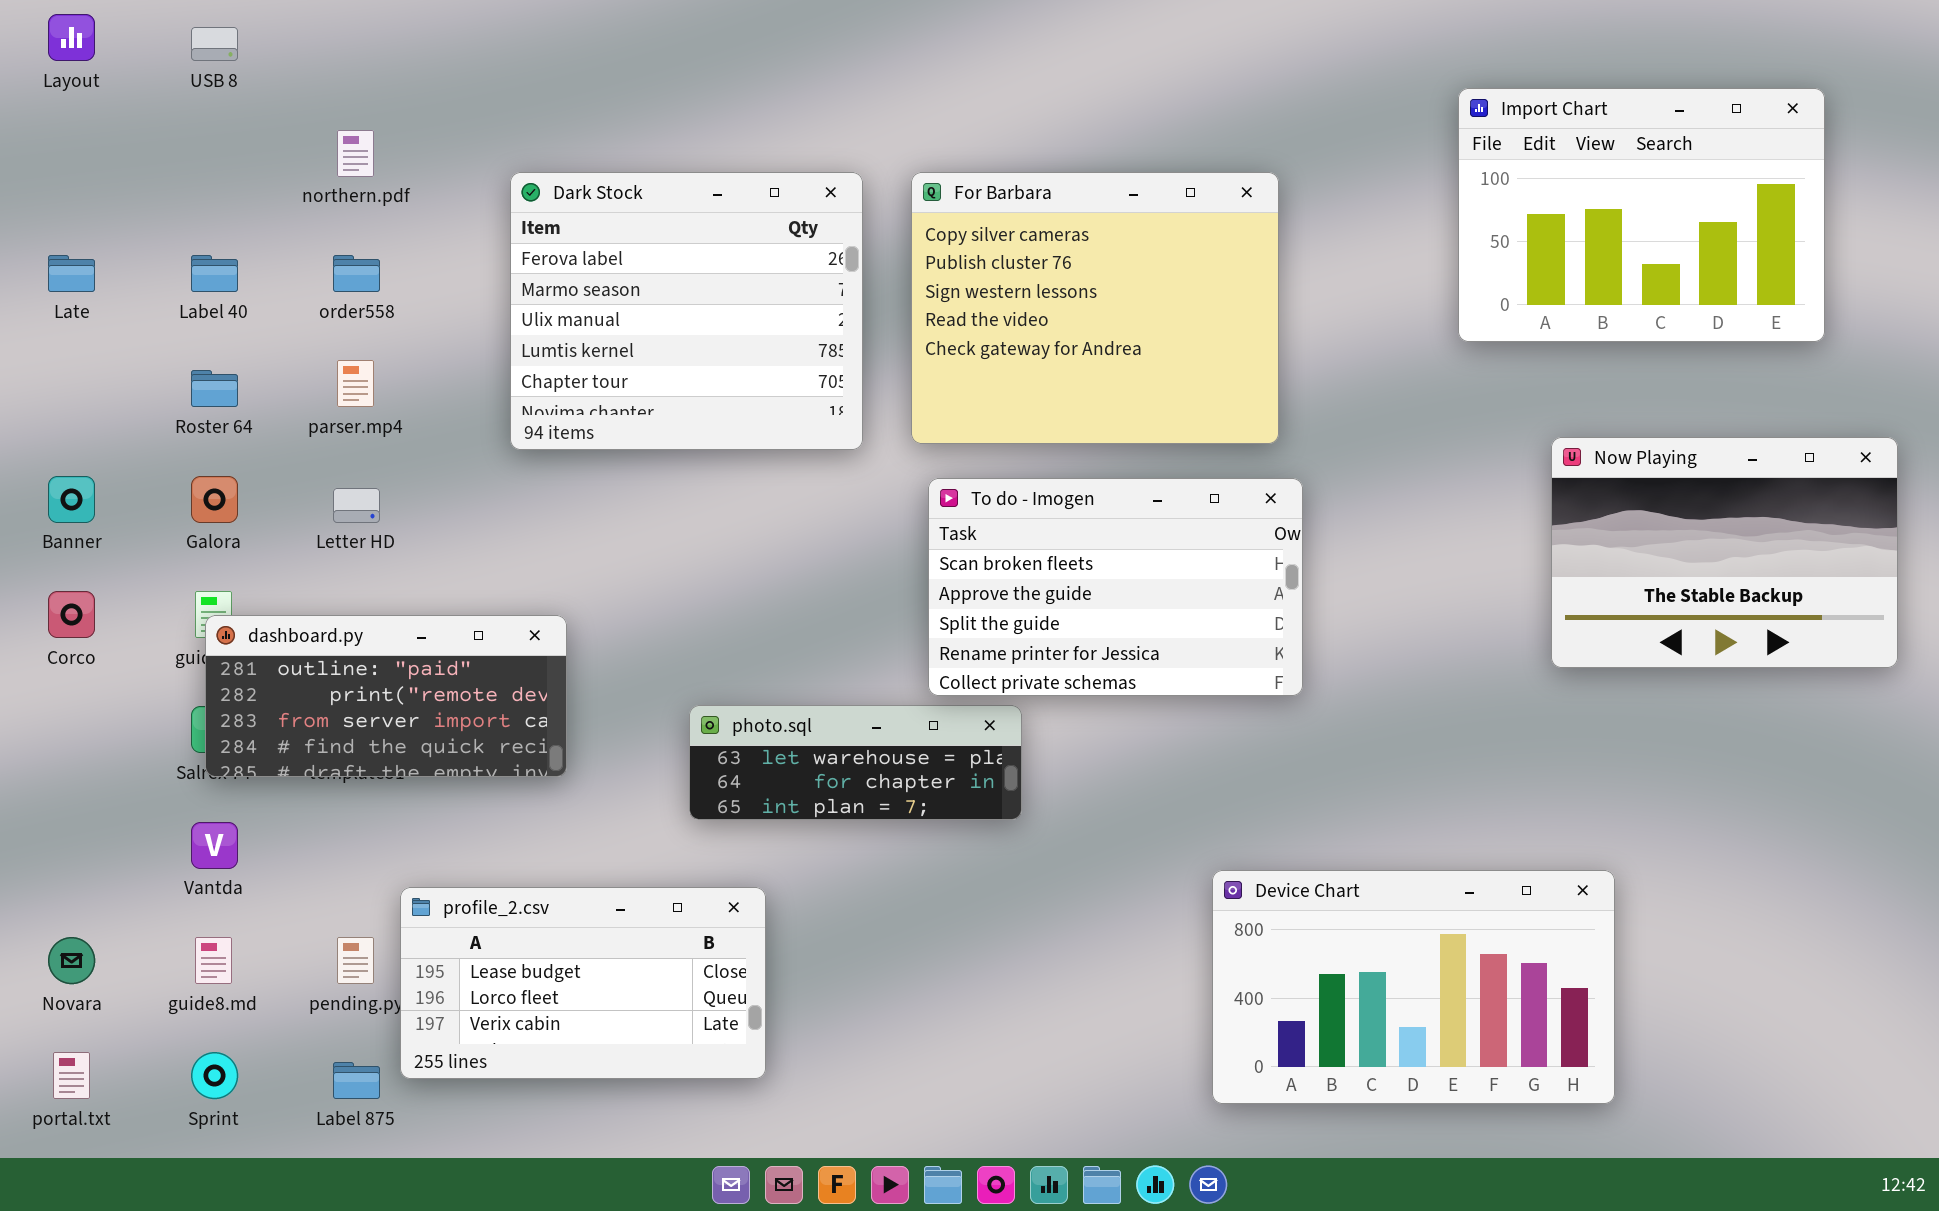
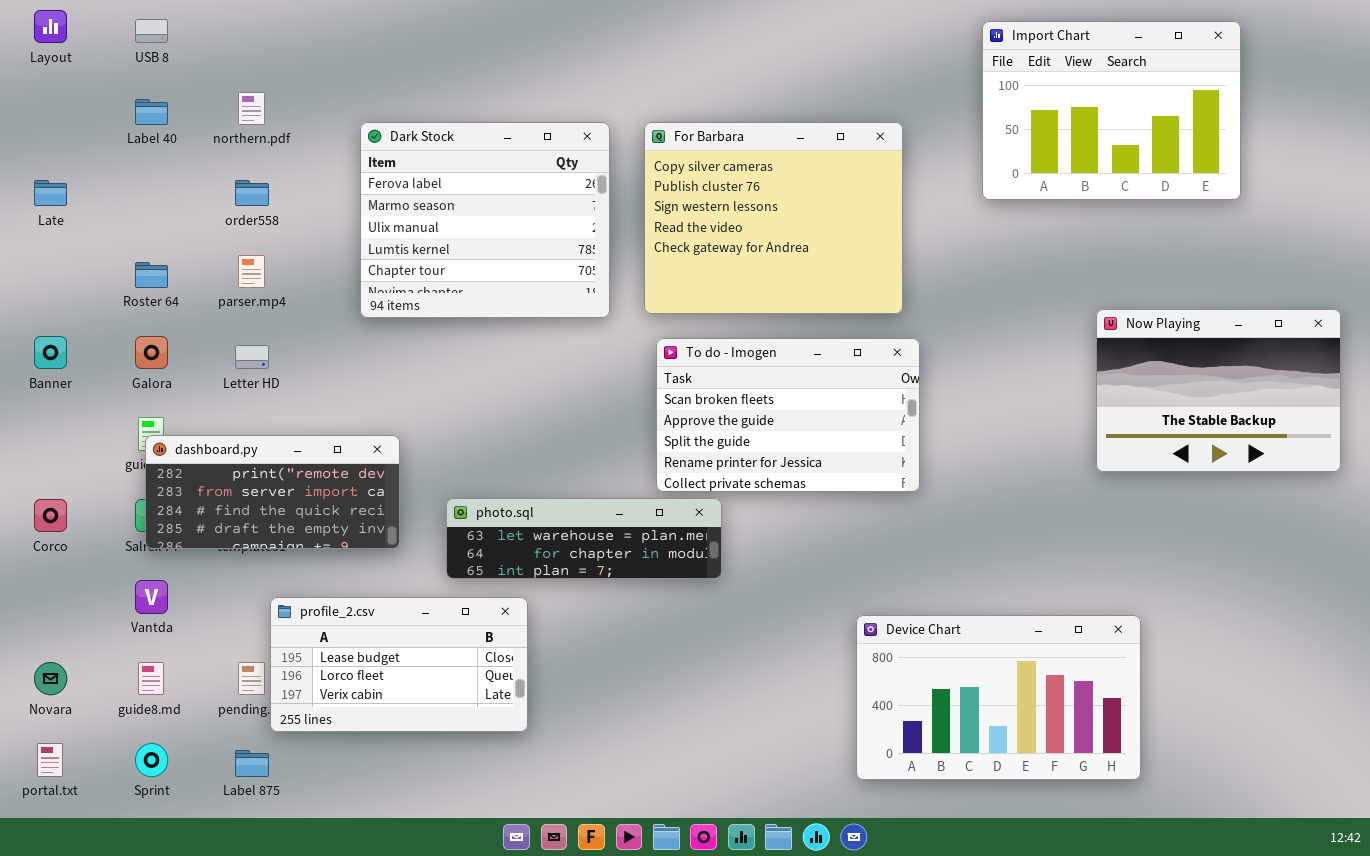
Import Chart: [1458,88,1825,342] -> [982,21,1241,200], moved
Label 40: [191,255,238,292] -> [135,99,168,125], moved
Corco: [48,591,95,638] -> [34,499,67,532], moved
dashboard.py: [205,615,567,777] -> [145,435,400,549], scrolled down 1 row
photo.sql: [689,705,1022,820] -> [446,498,722,579], resized
profile_2.csv: [400,887,766,1079] -> [270,597,528,732], moved

